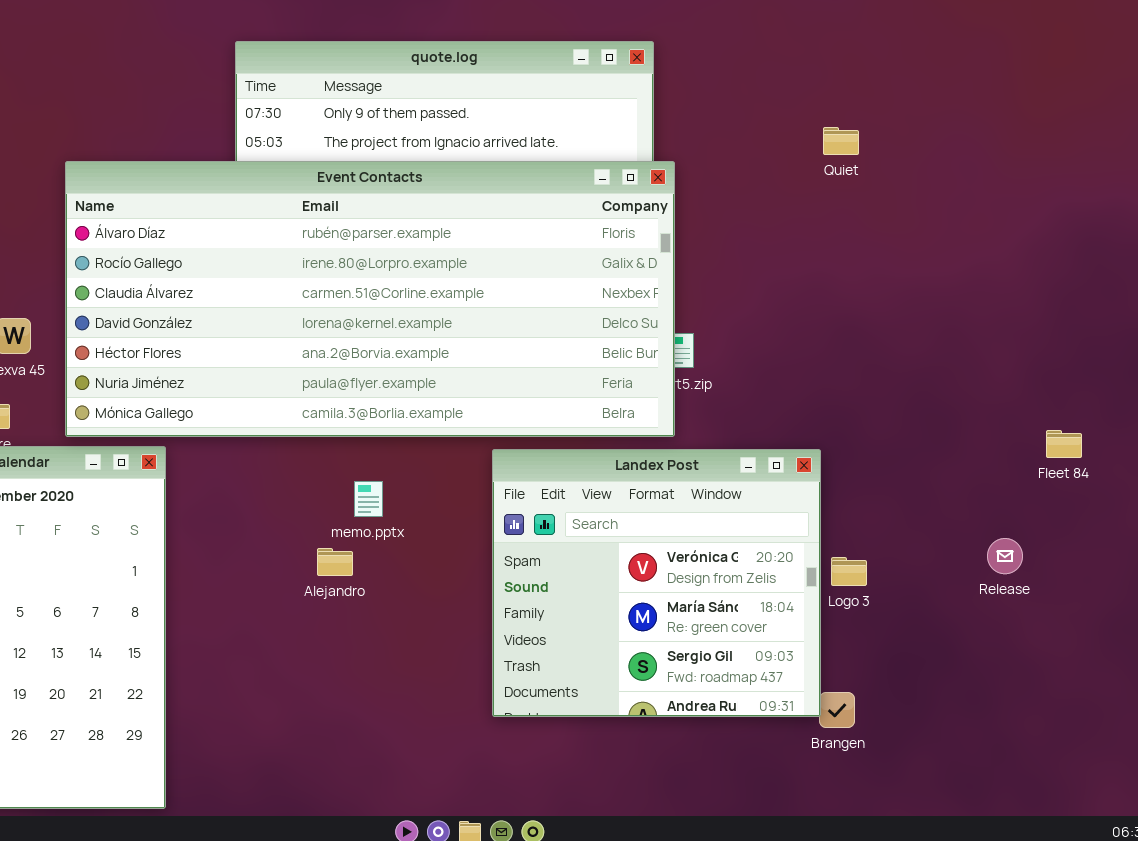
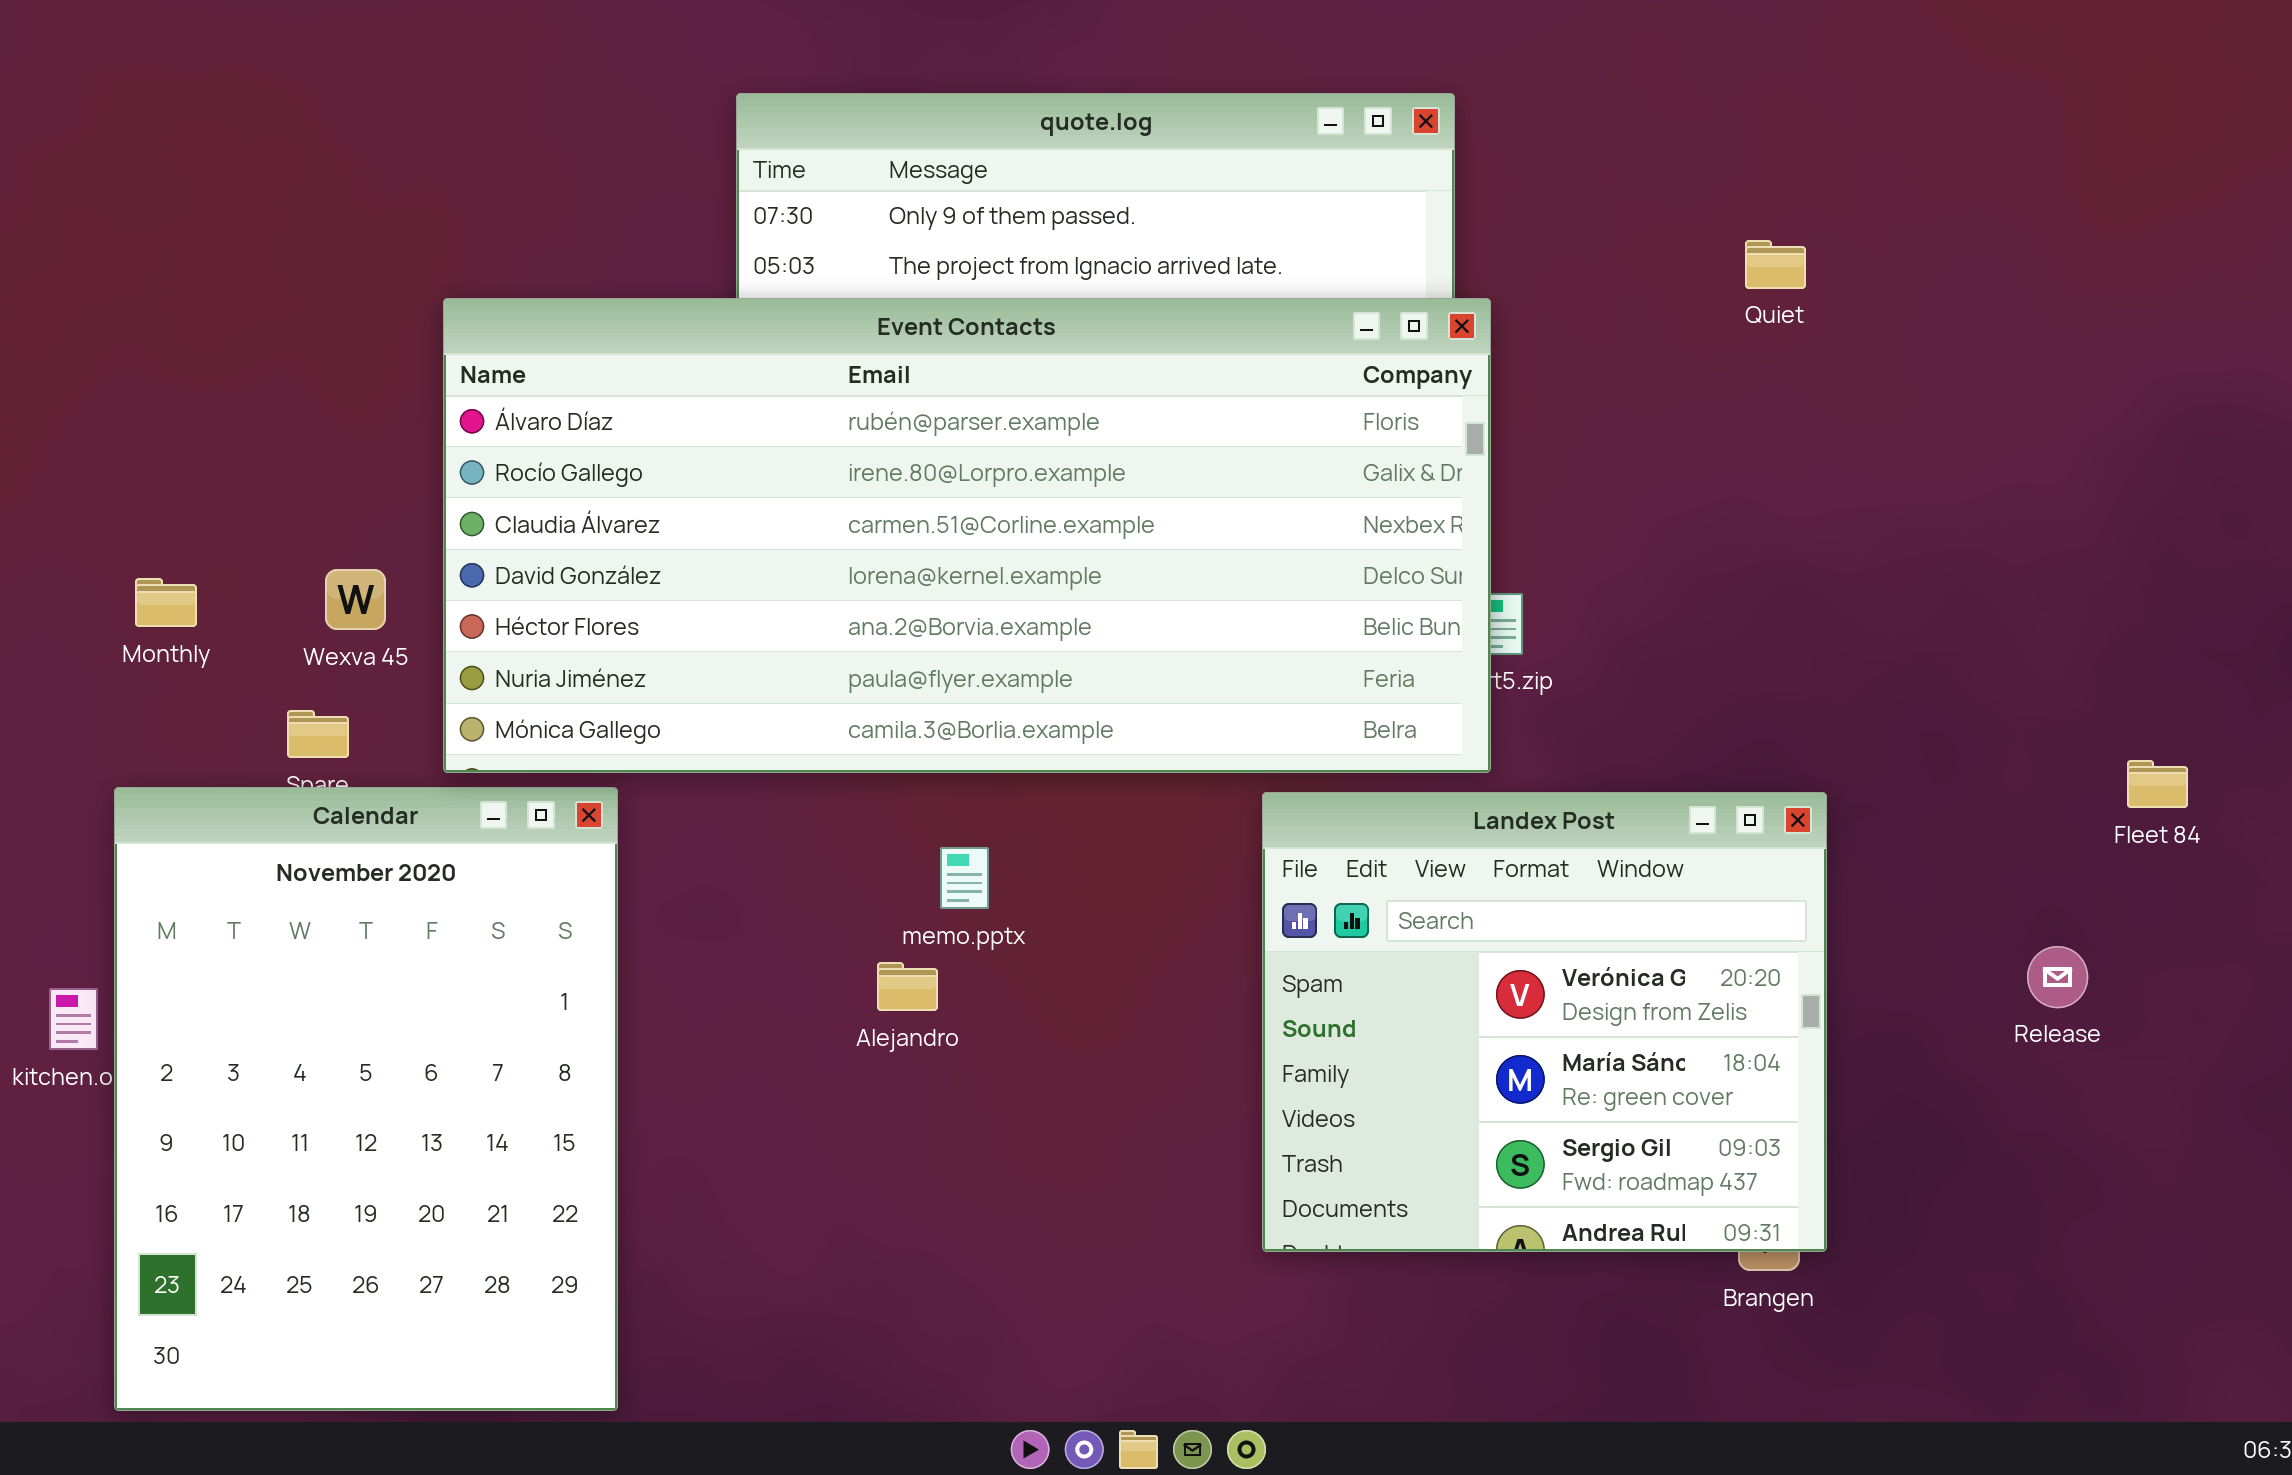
Landex Post: [492,449,821,717] -> [1262,792,1827,1252], moved

